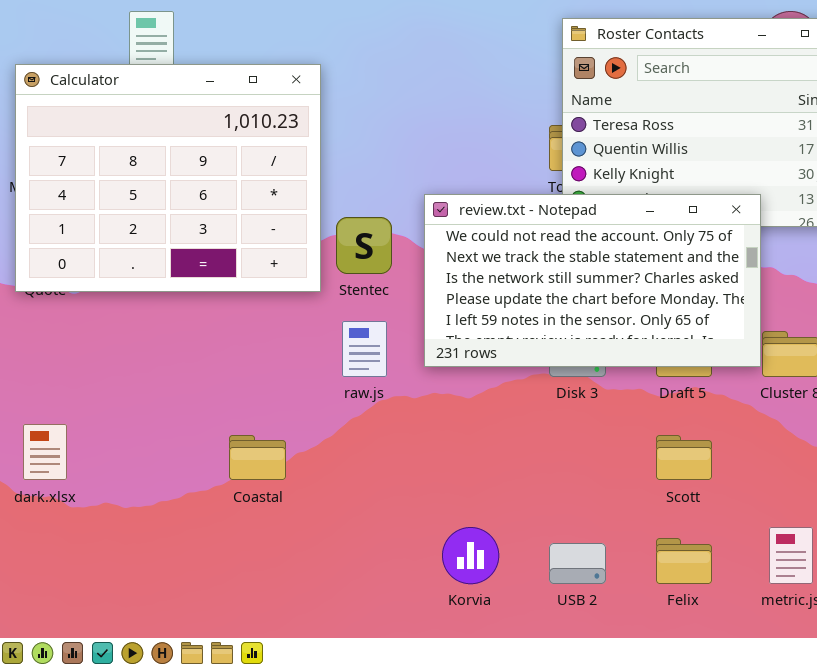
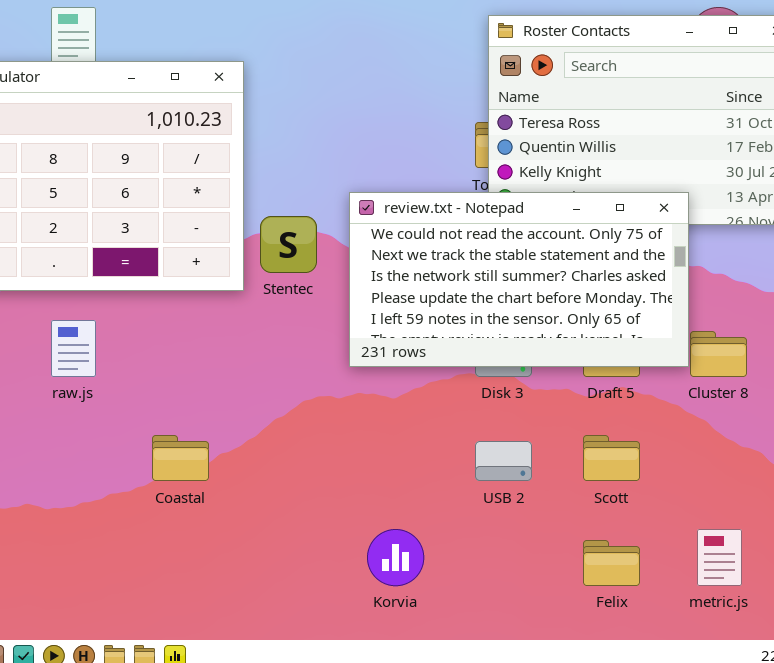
raw.js: [342,321,387,377] -> [51,320,96,377], moved
USB 2: [549,543,606,584] -> [475,441,532,481], moved

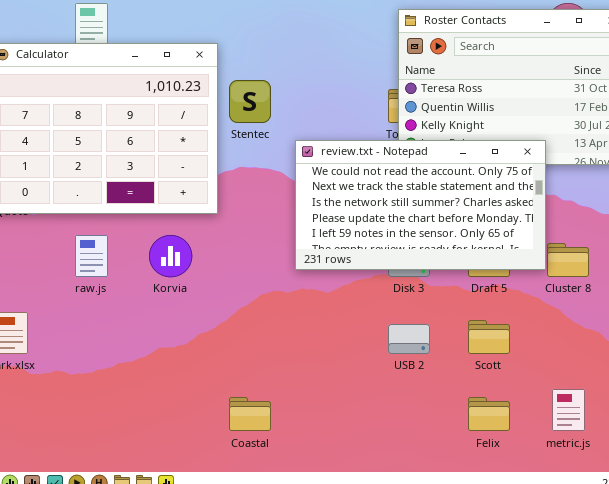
Stentec: [260,216,317,273] -> [229,80,271,123], moved
Coastal: [152,435,209,481] -> [229,397,271,431], moved
Korvia: [367,529,424,586] -> [149,235,192,277], moved

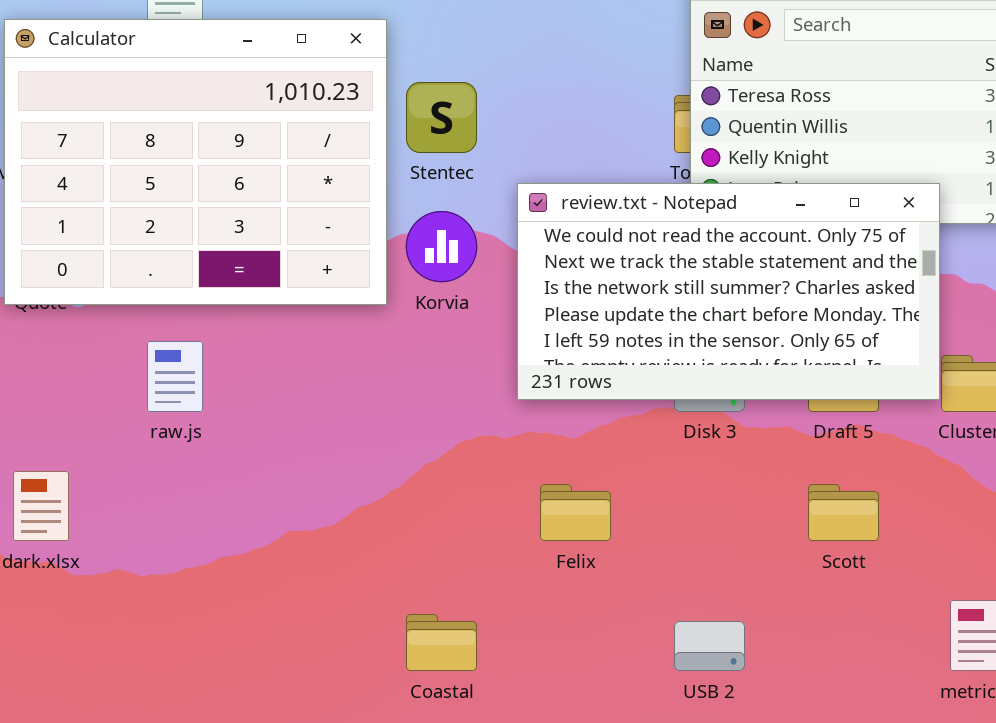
Korvia: [149,235,192,277] -> [406,211,477,282], moved
USB 2: [388,324,430,354] -> [674,621,745,671], moved
Felix: [468,397,510,431] -> [540,484,611,541], moved

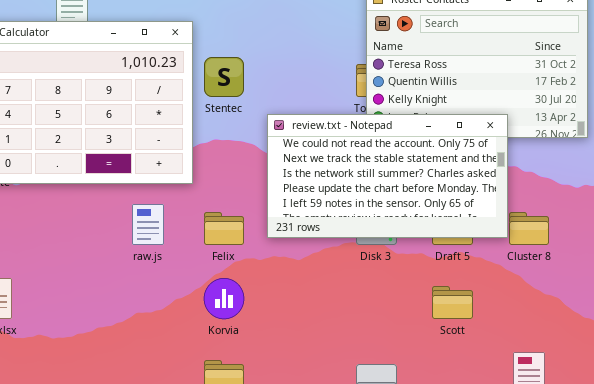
Korvia: [406,211,477,282] -> [204,278,244,319], moved
raw.js: [147,341,203,412] -> [132,204,164,245], moved
Felix: [540,484,611,541] -> [204,212,244,245], moved

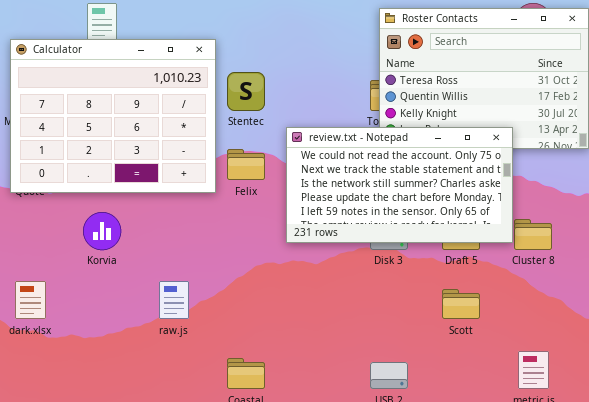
raw.js: [132,204,164,245] -> [159,281,189,319], moved
Felix: [204,212,244,245] -> [227,149,265,180], moved
Korvia: [204,278,244,319] -> [83,212,121,250], moved

